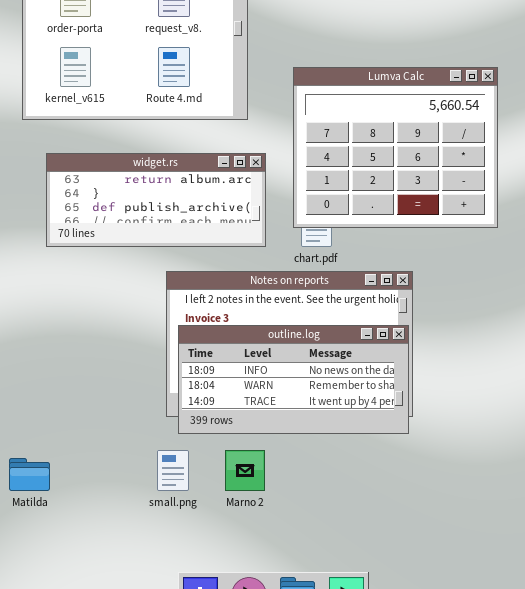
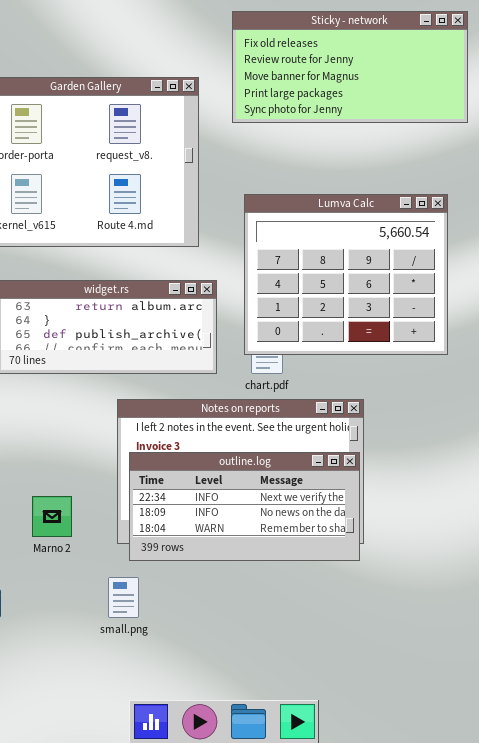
outline.log: [178,325,409,434] -> [129,452,360,561], scrolled up 1 row
Marno 2: [225,450,265,491] -> [32,496,72,537], moved

